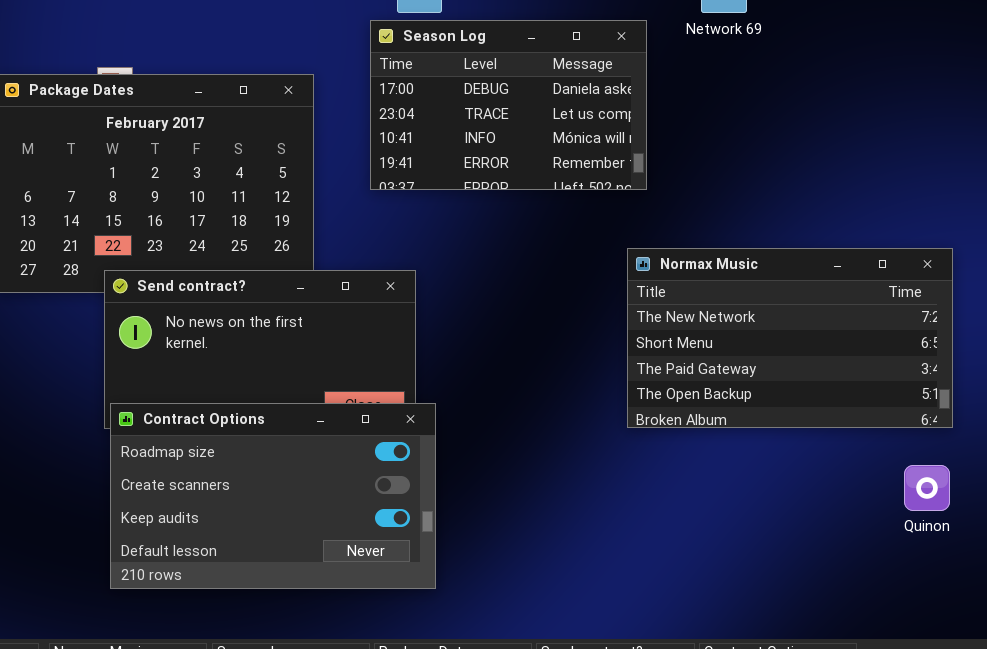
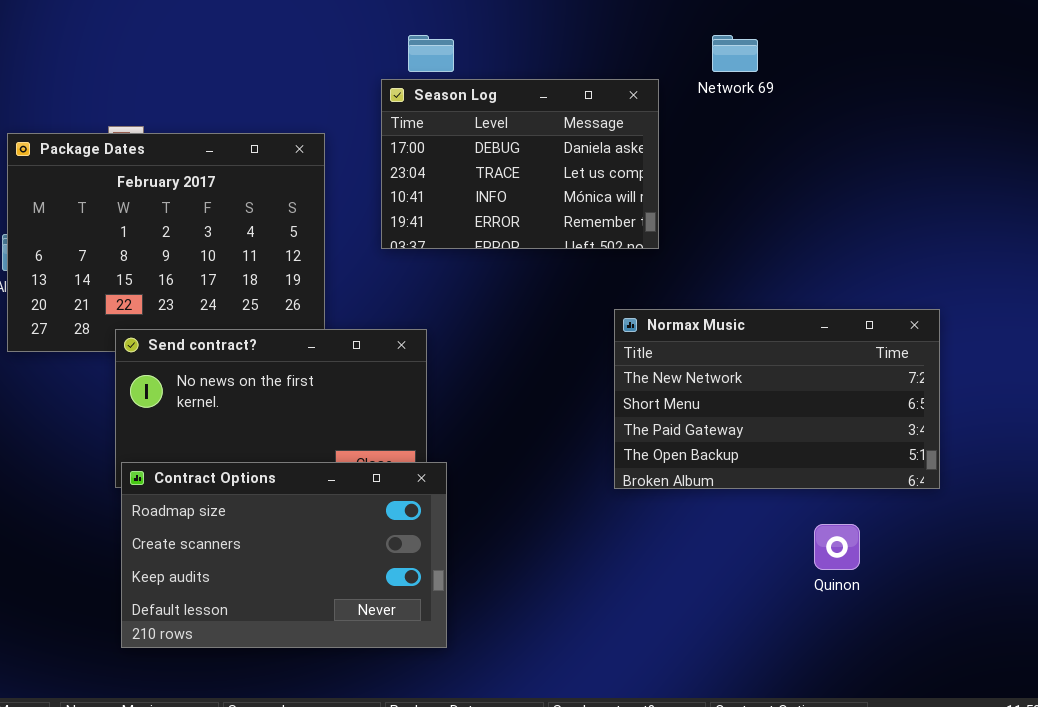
Normax Music: [627,248,953,428] -> [614,309,940,489], moved
Quinon: [904,465,950,511] -> [814,524,860,570], moved

